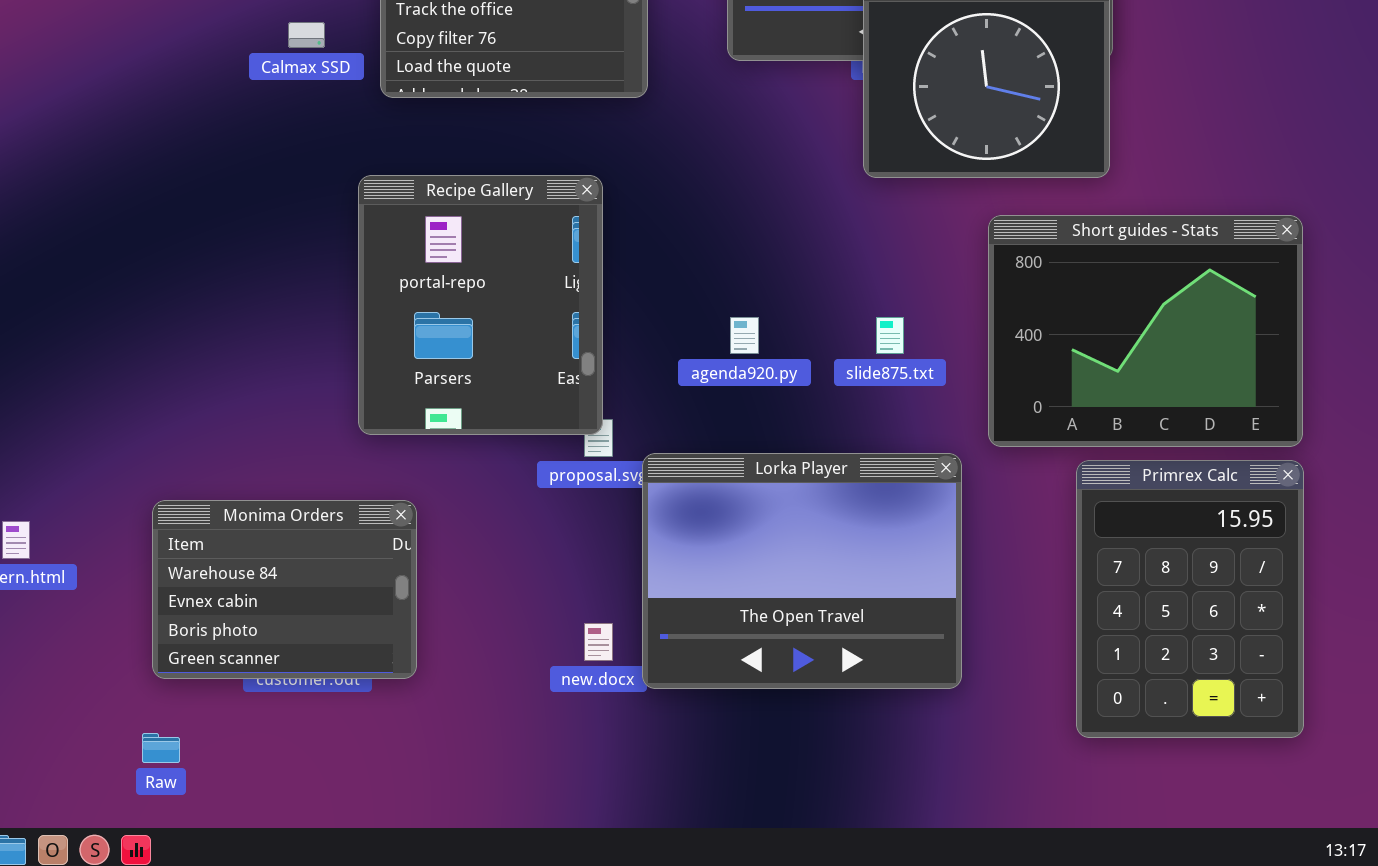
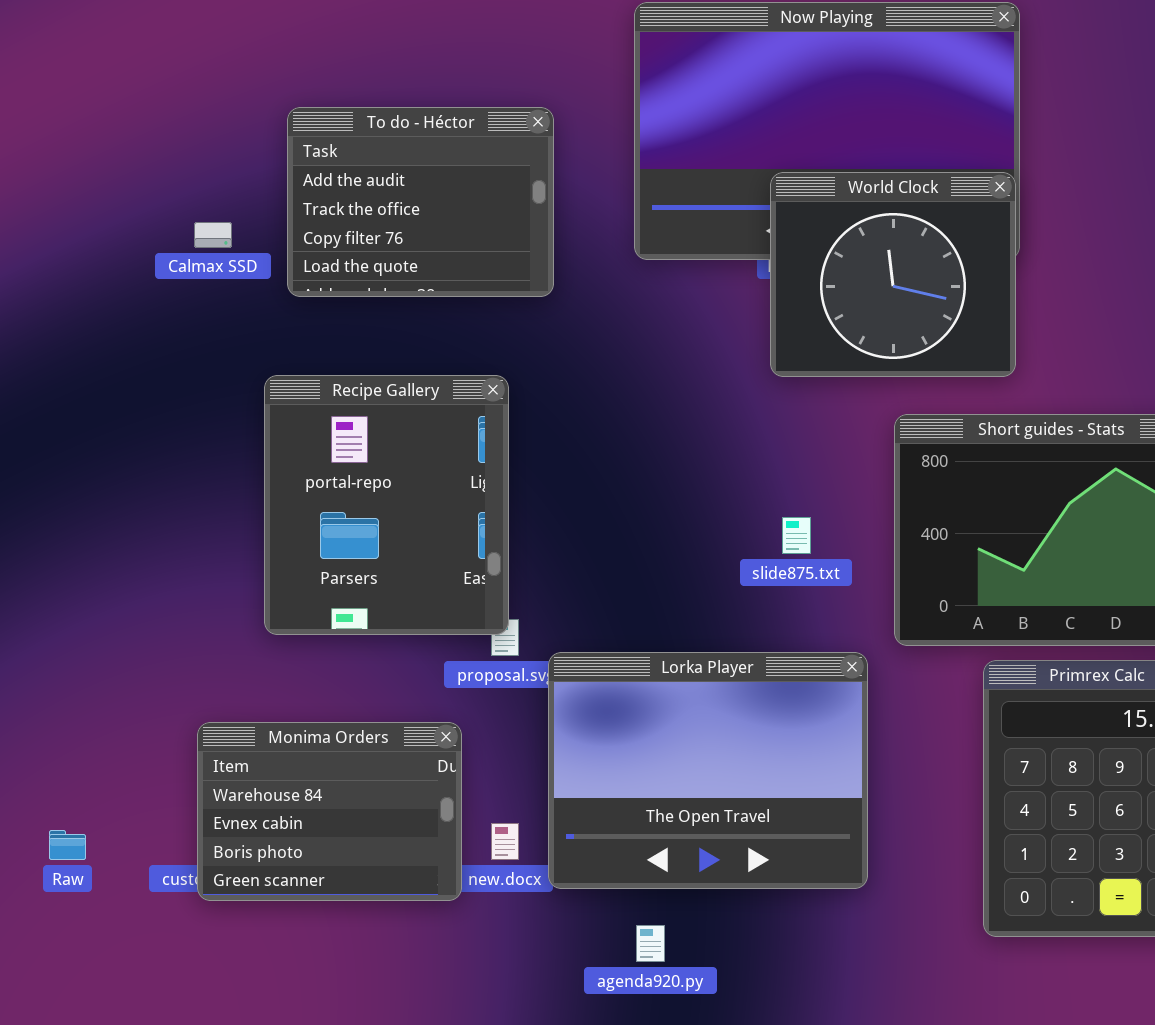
agenda920.py: [730,317,759,354] -> [636,925,665,962], moved
Monima Orders: [152,500,417,679] -> [197,722,462,901], moved
Raw: [142,733,180,763] -> [49,830,86,860], moved

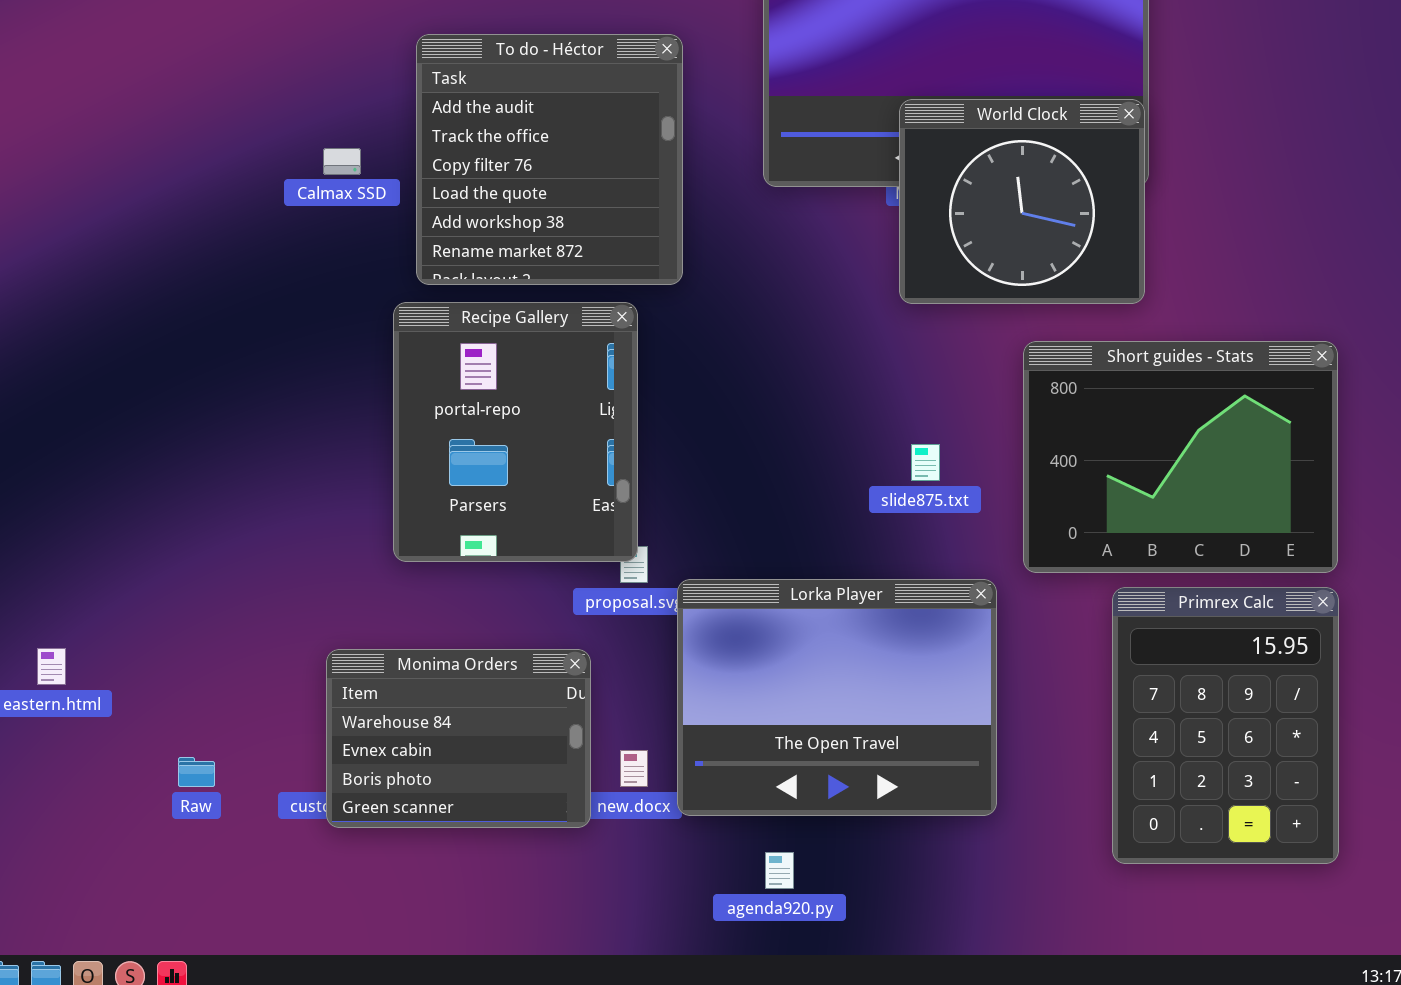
To do - Héctor: [287,107,554,297] -> [416,34,683,285], resized

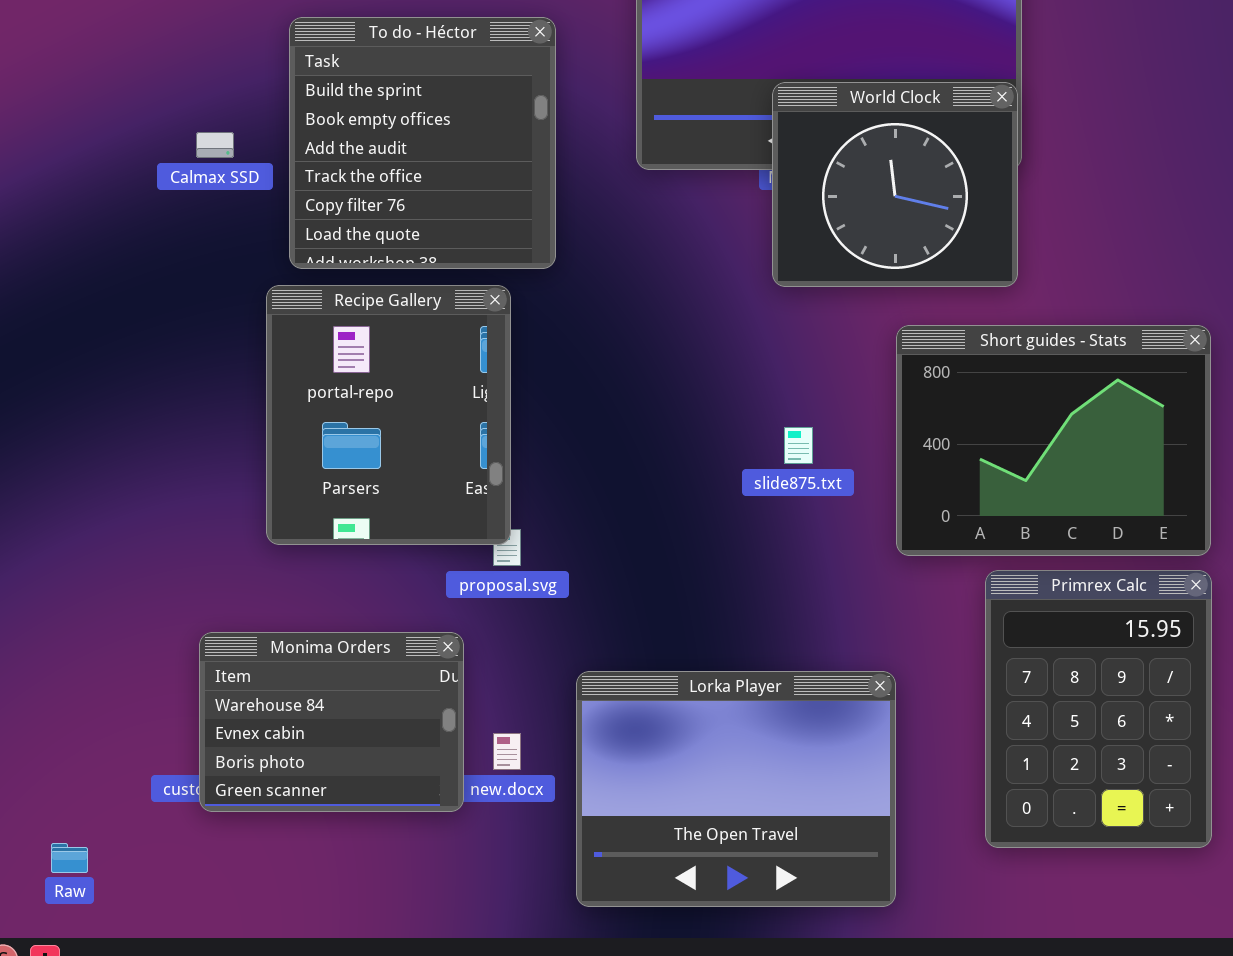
To do - Héctor: [416,34,683,285] -> [289,17,556,269], scrolled up 2 rows
Lorka Player: [677,579,997,816] -> [576,671,896,907], moved
Raw: [178,757,215,787] -> [51,843,88,873], moved

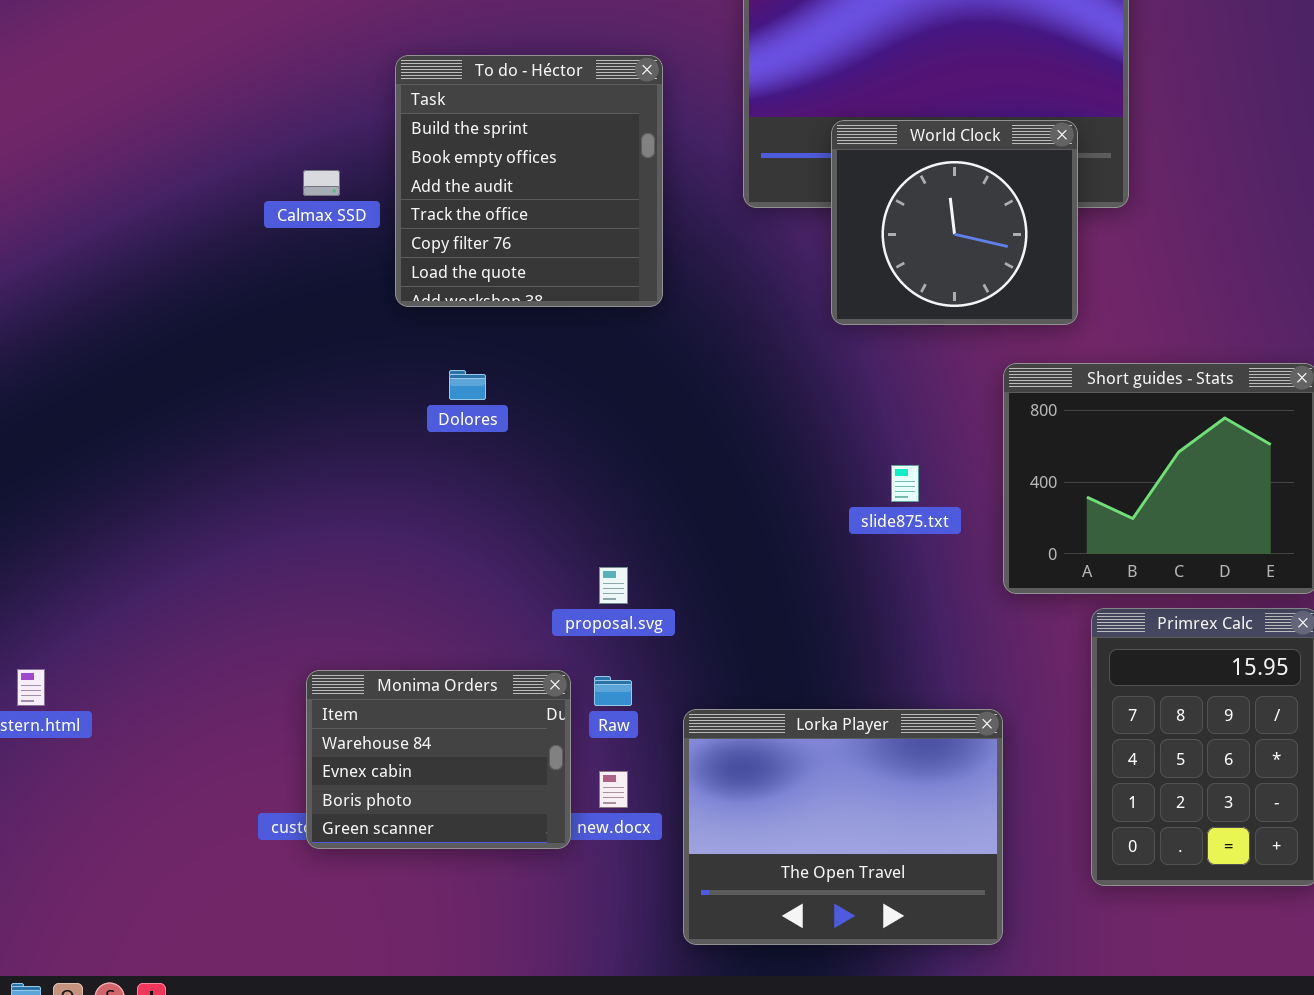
World Clock: [772,82,1018,287] -> [831,120,1078,325], moved
Recipe Gallery: [266,285,511,545] -> none, closed
Raw: [51,843,88,873] -> [594,676,632,706], moved

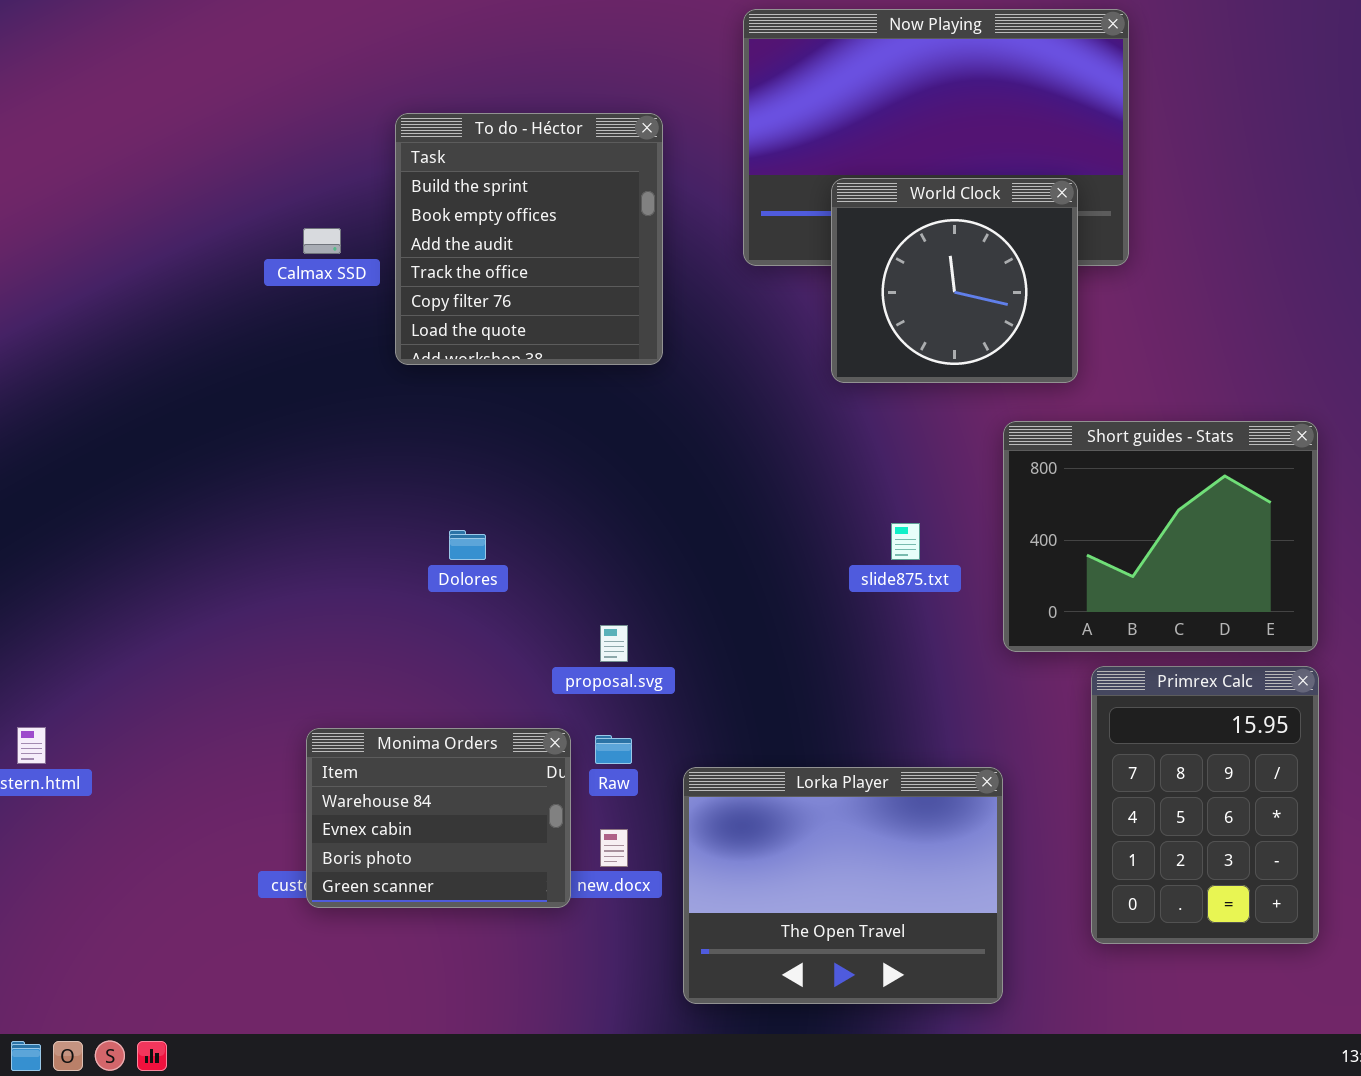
Dolores: [449,370,486,400] -> [449,530,486,560], moved

